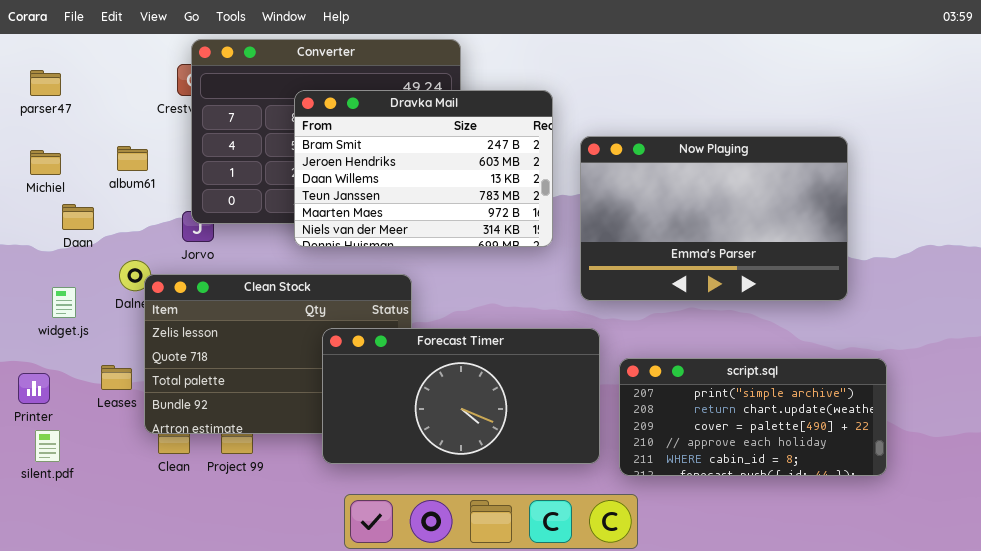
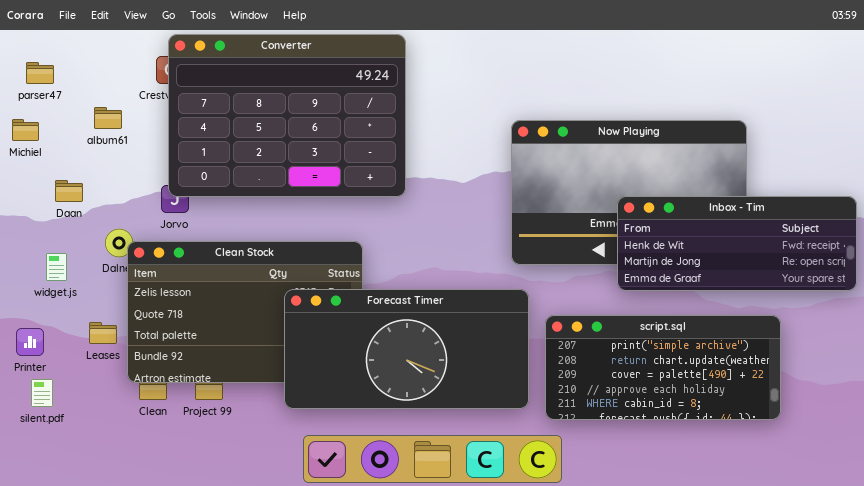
Dravka Mail: [294,90,553,247] -> none, closed
album61: [117,146,148,171] -> [94,107,122,129], moved
Michiel: [30,150,61,175] -> [12,119,39,141], moved
Inbox - Tim: none -> [617,196,857,291], opened

